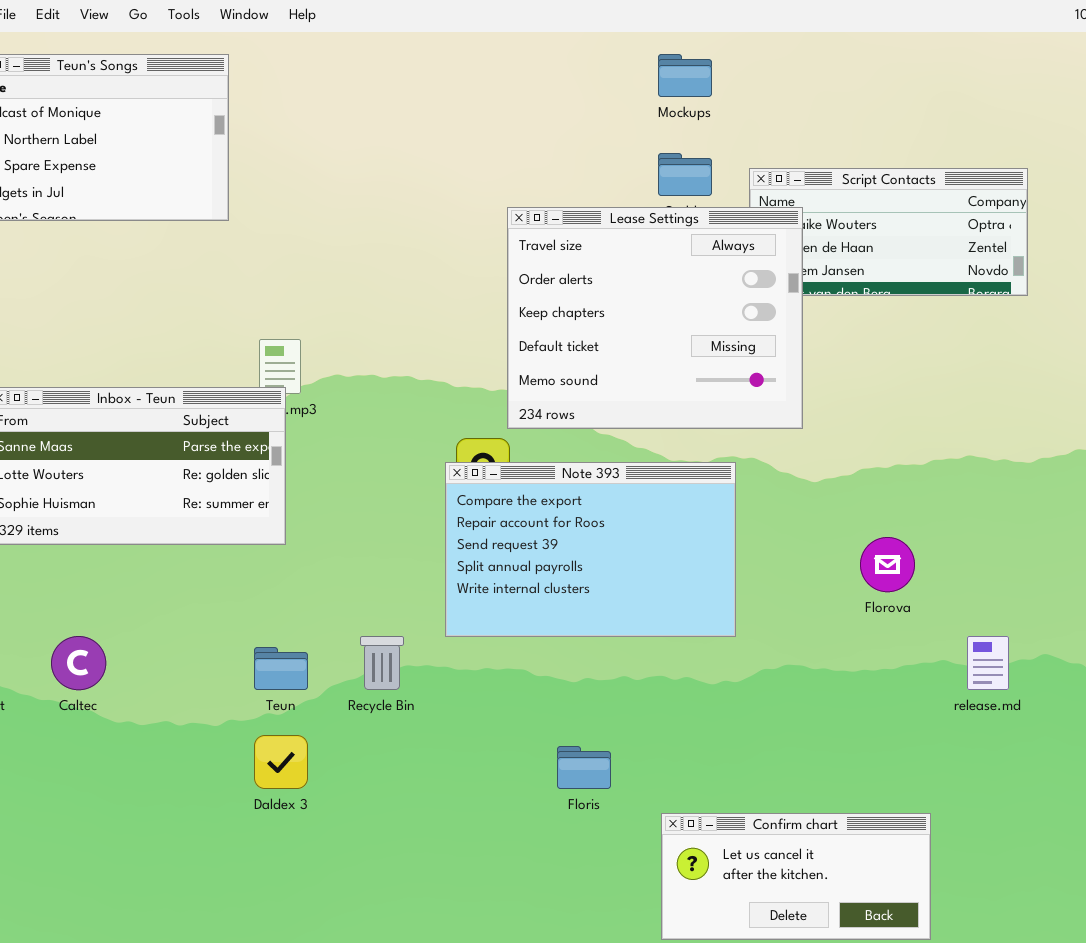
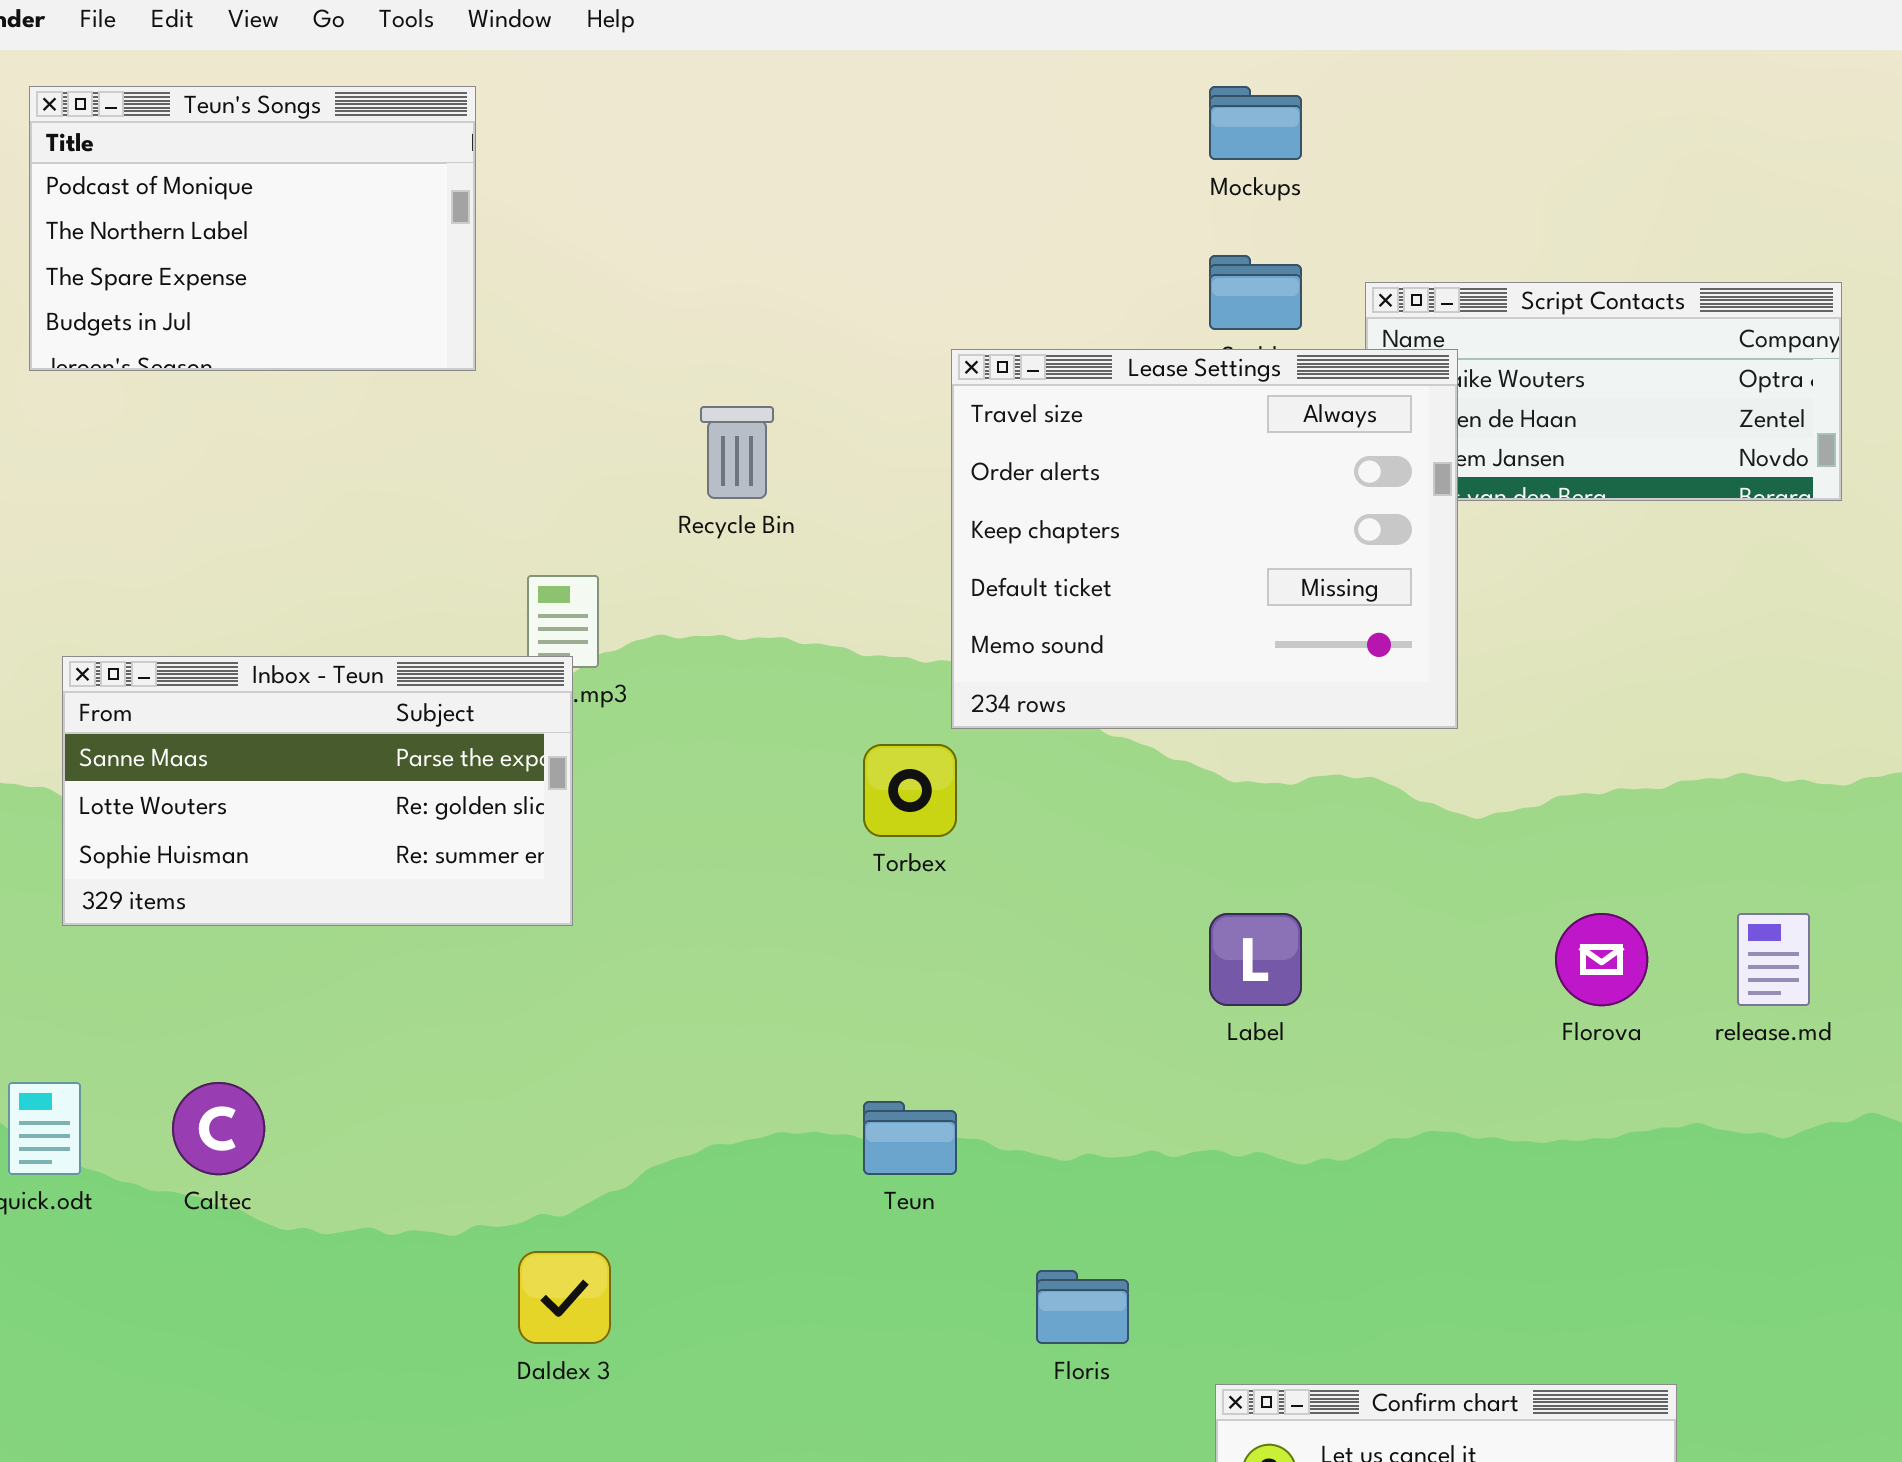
Note 393: [445,462,736,637] -> none, closed
Recycle Bin: [360,636,404,690] -> [700,406,774,499], moved
release.md: [967,636,1009,690] -> [1737,913,1810,1006], moved
Teun: [254,647,308,690] -> [863,1101,957,1175], moved

